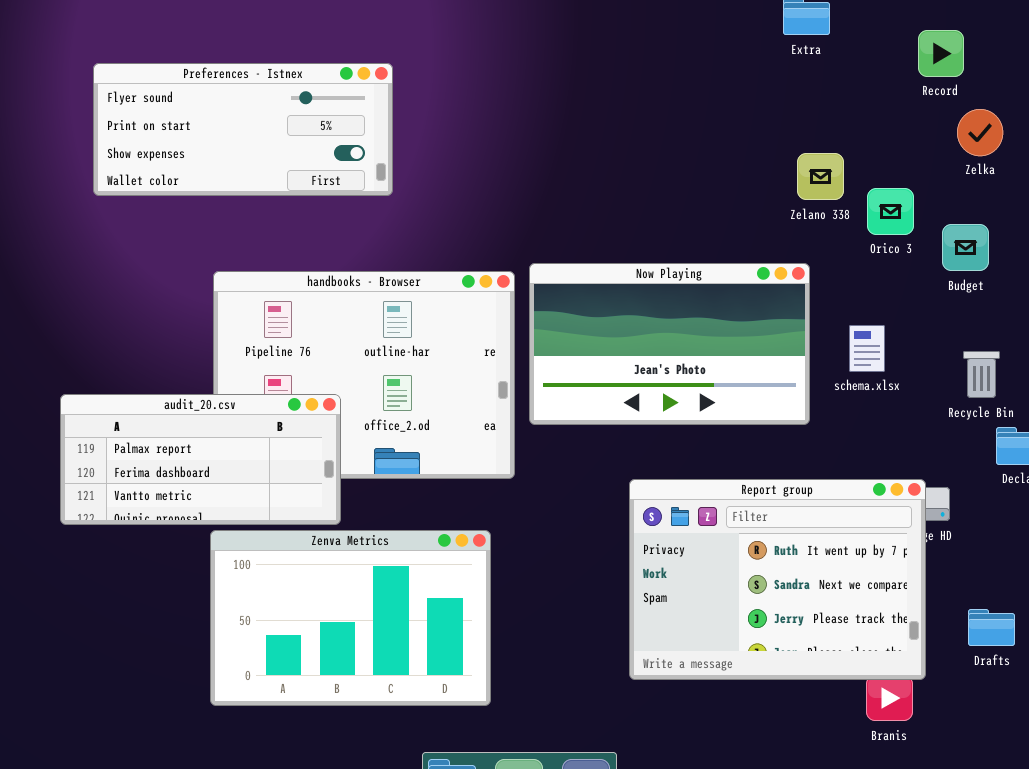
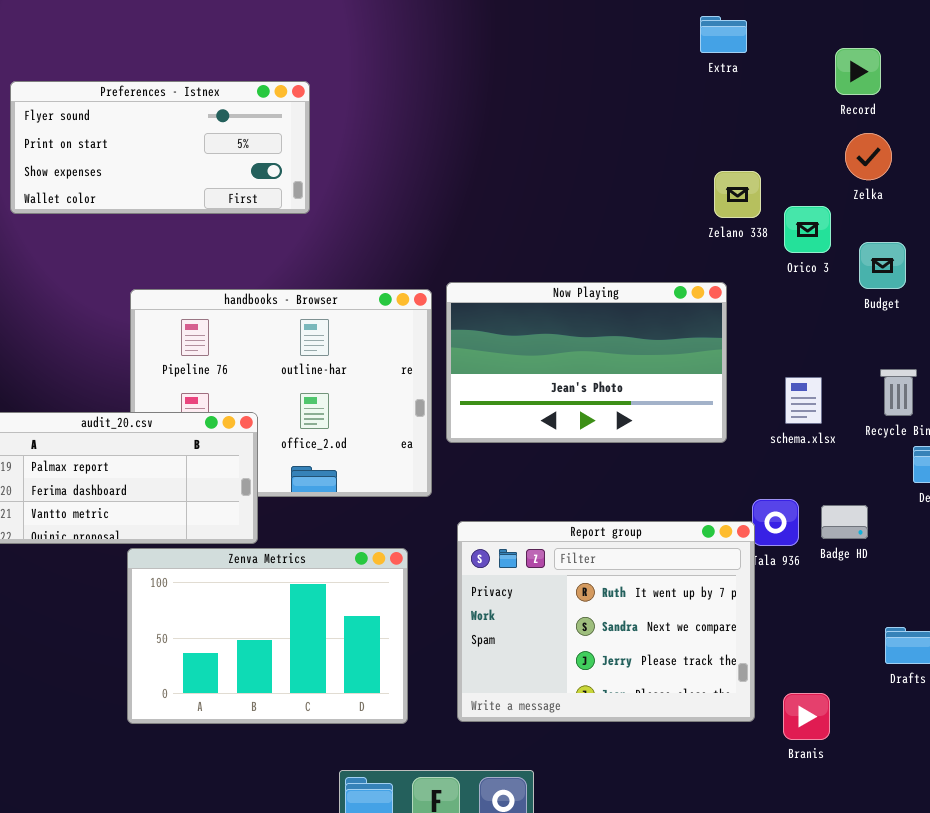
Zelka: [957,109,1003,156] -> [845,133,892,180], moved
schema.xlsx: [849,325,885,372] -> [785,377,822,424], moved
Report group: [629,479,926,680] -> [457,521,755,722], moved

